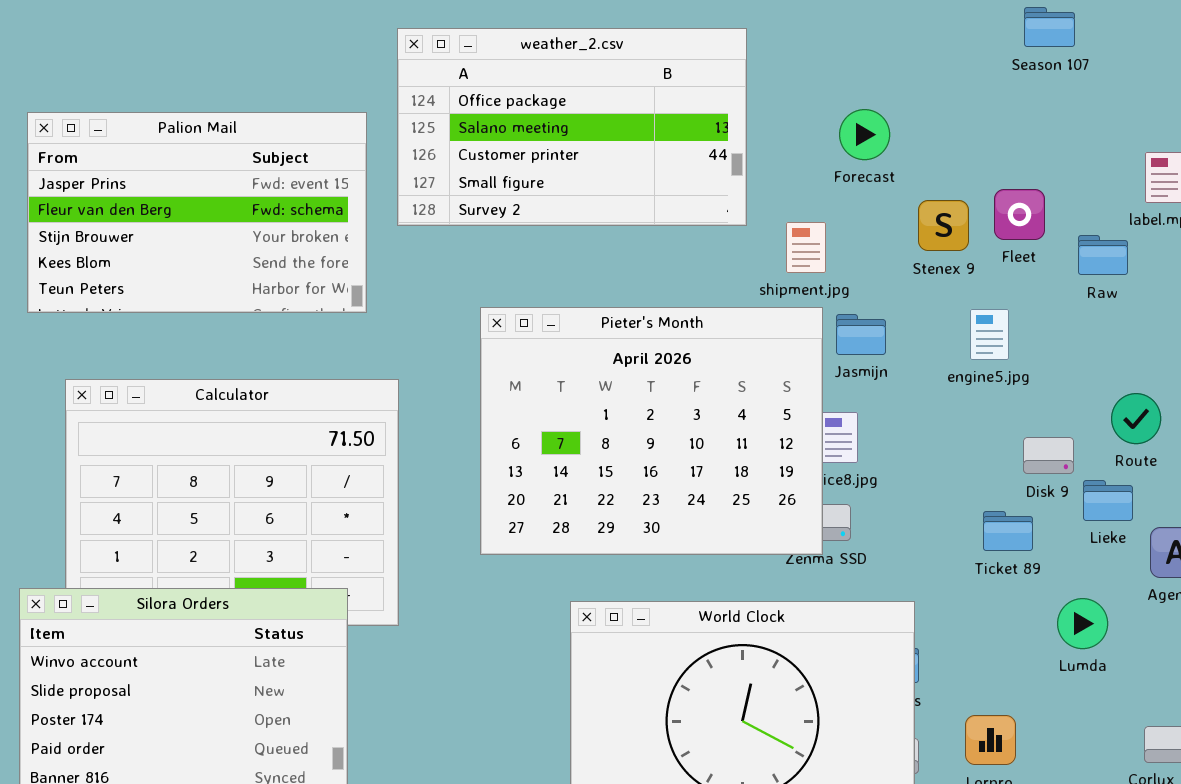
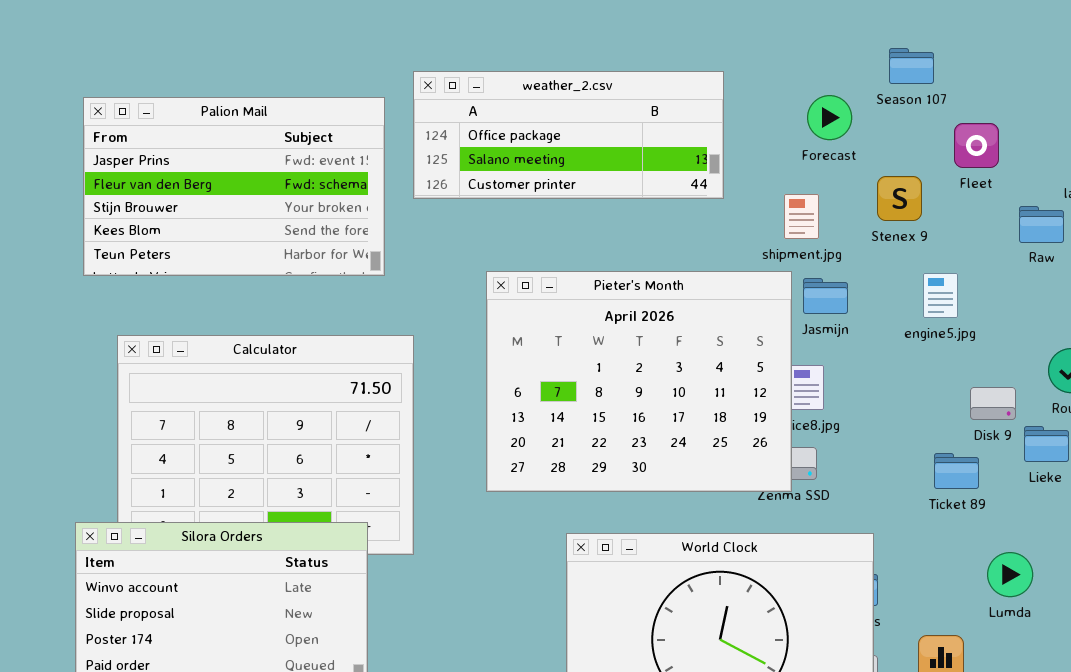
Season 107: [1024,7,1075,47] -> [889,48,934,84], moved
weather_2.csv: [397,28,747,226] -> [413,71,724,199], resized
Fleet: [994,189,1045,240] -> [954,123,999,168], moved
shipment.jpg: [786,222,826,273] -> [784,194,819,239], moved
Lumda: [1057,598,1108,649] -> [987,552,1033,597], moved

